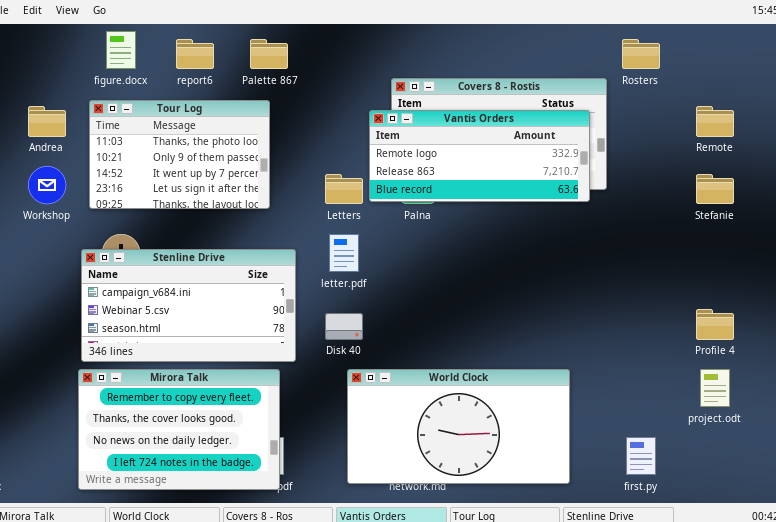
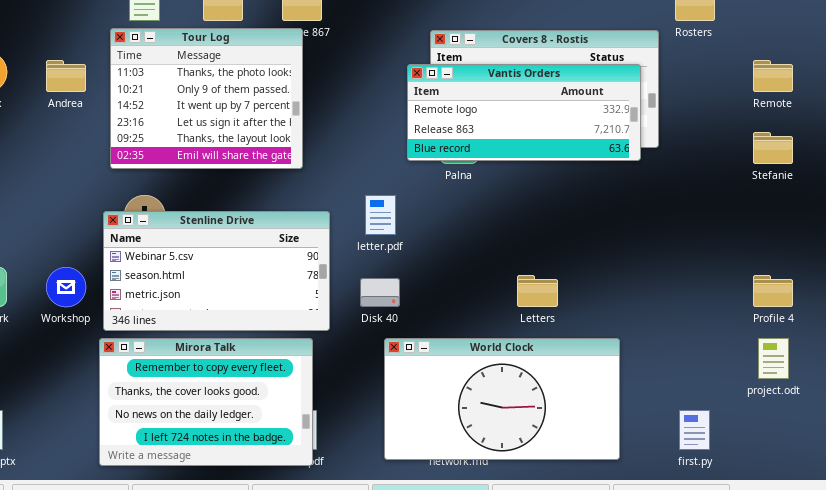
Tour Log: [89,100,270,209] -> [110,28,303,169], resized
Workshop: [28,166,66,204] -> [46,267,86,307], moved
Letters: [325,174,363,204] -> [517,275,558,307], moved
Stenline Drive: [81,249,296,362] -> [103,211,330,331], scrolled down 1 row

